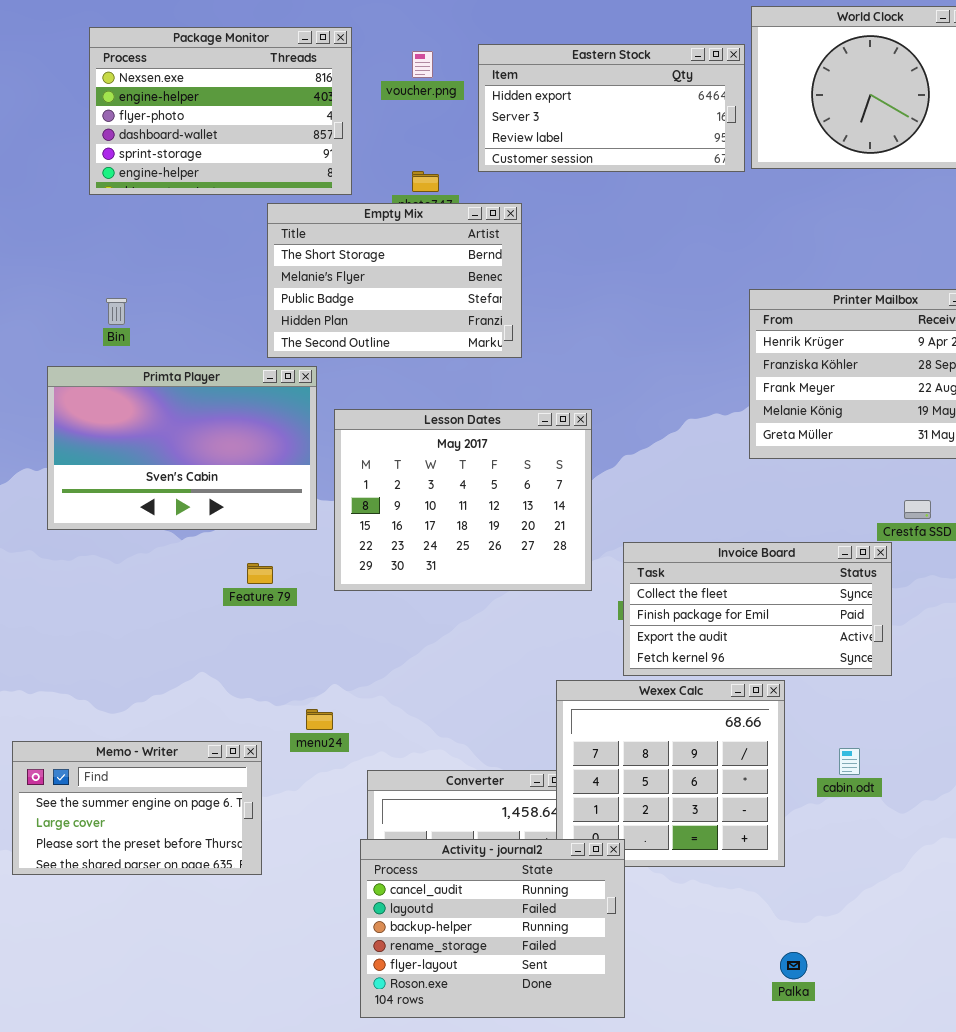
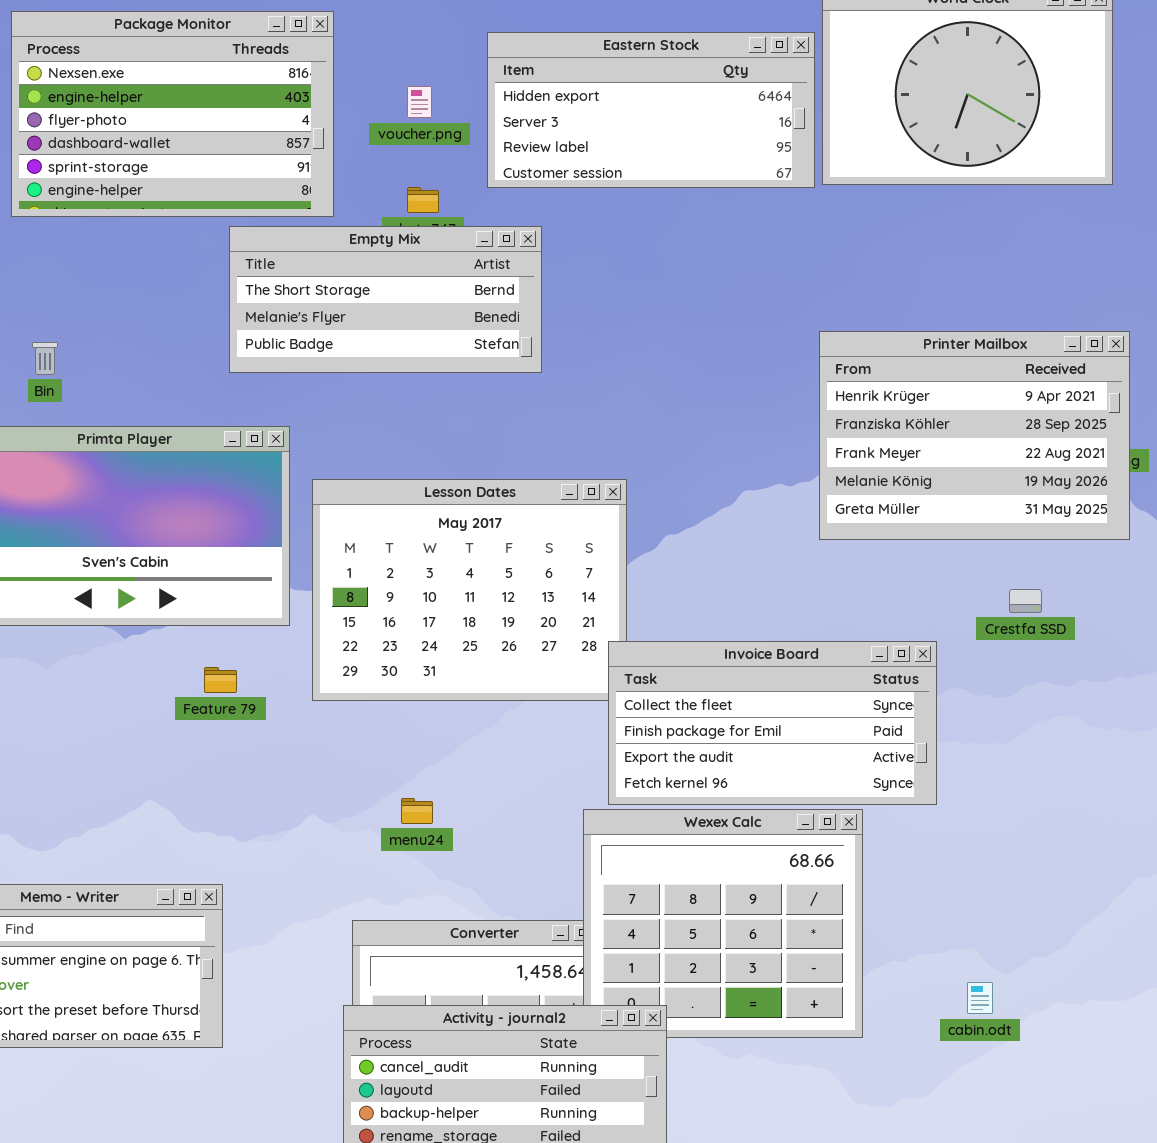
voucher.png: [412,51,433,78] -> [407,86,432,118], moved
Empty Mix: [267,203,522,358] -> [229,226,542,373], resized
Invoice Board: [623,542,892,676] -> [608,641,937,805], moved
menu24: [306,709,333,730] -> [401,798,433,824], moved
cabin.odt: [839,748,860,775] -> [967,982,993,1014], moved

